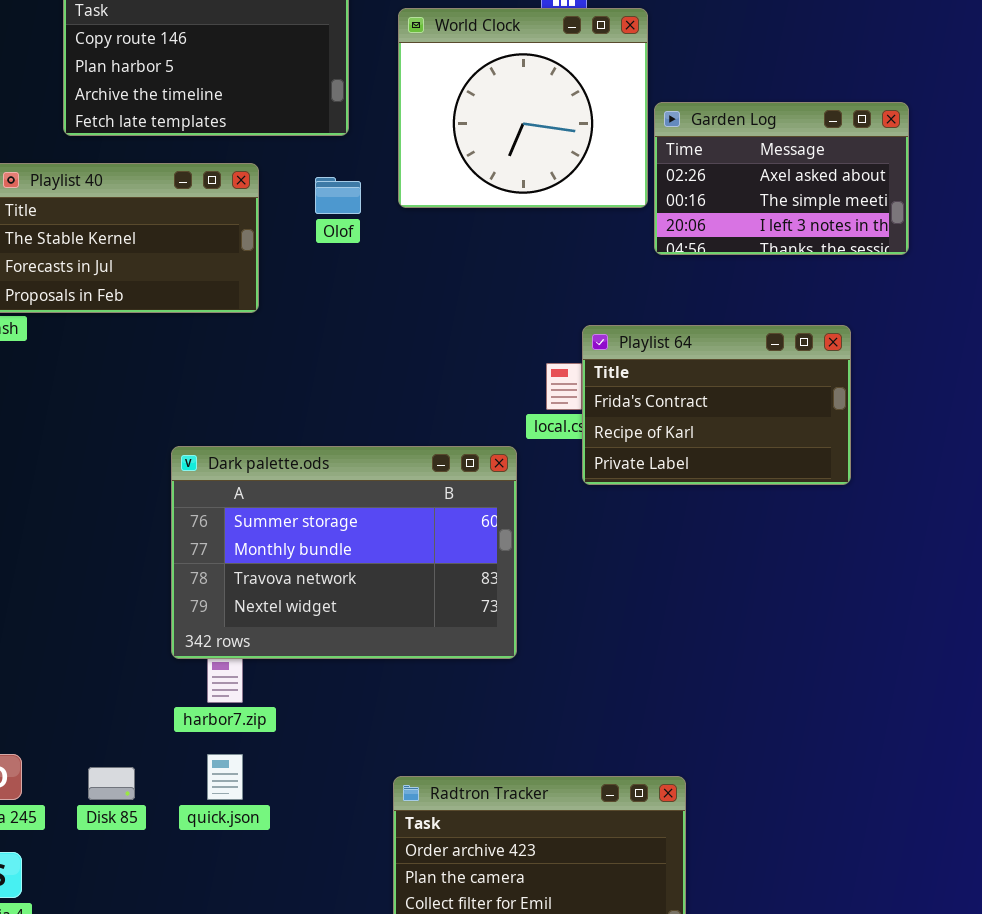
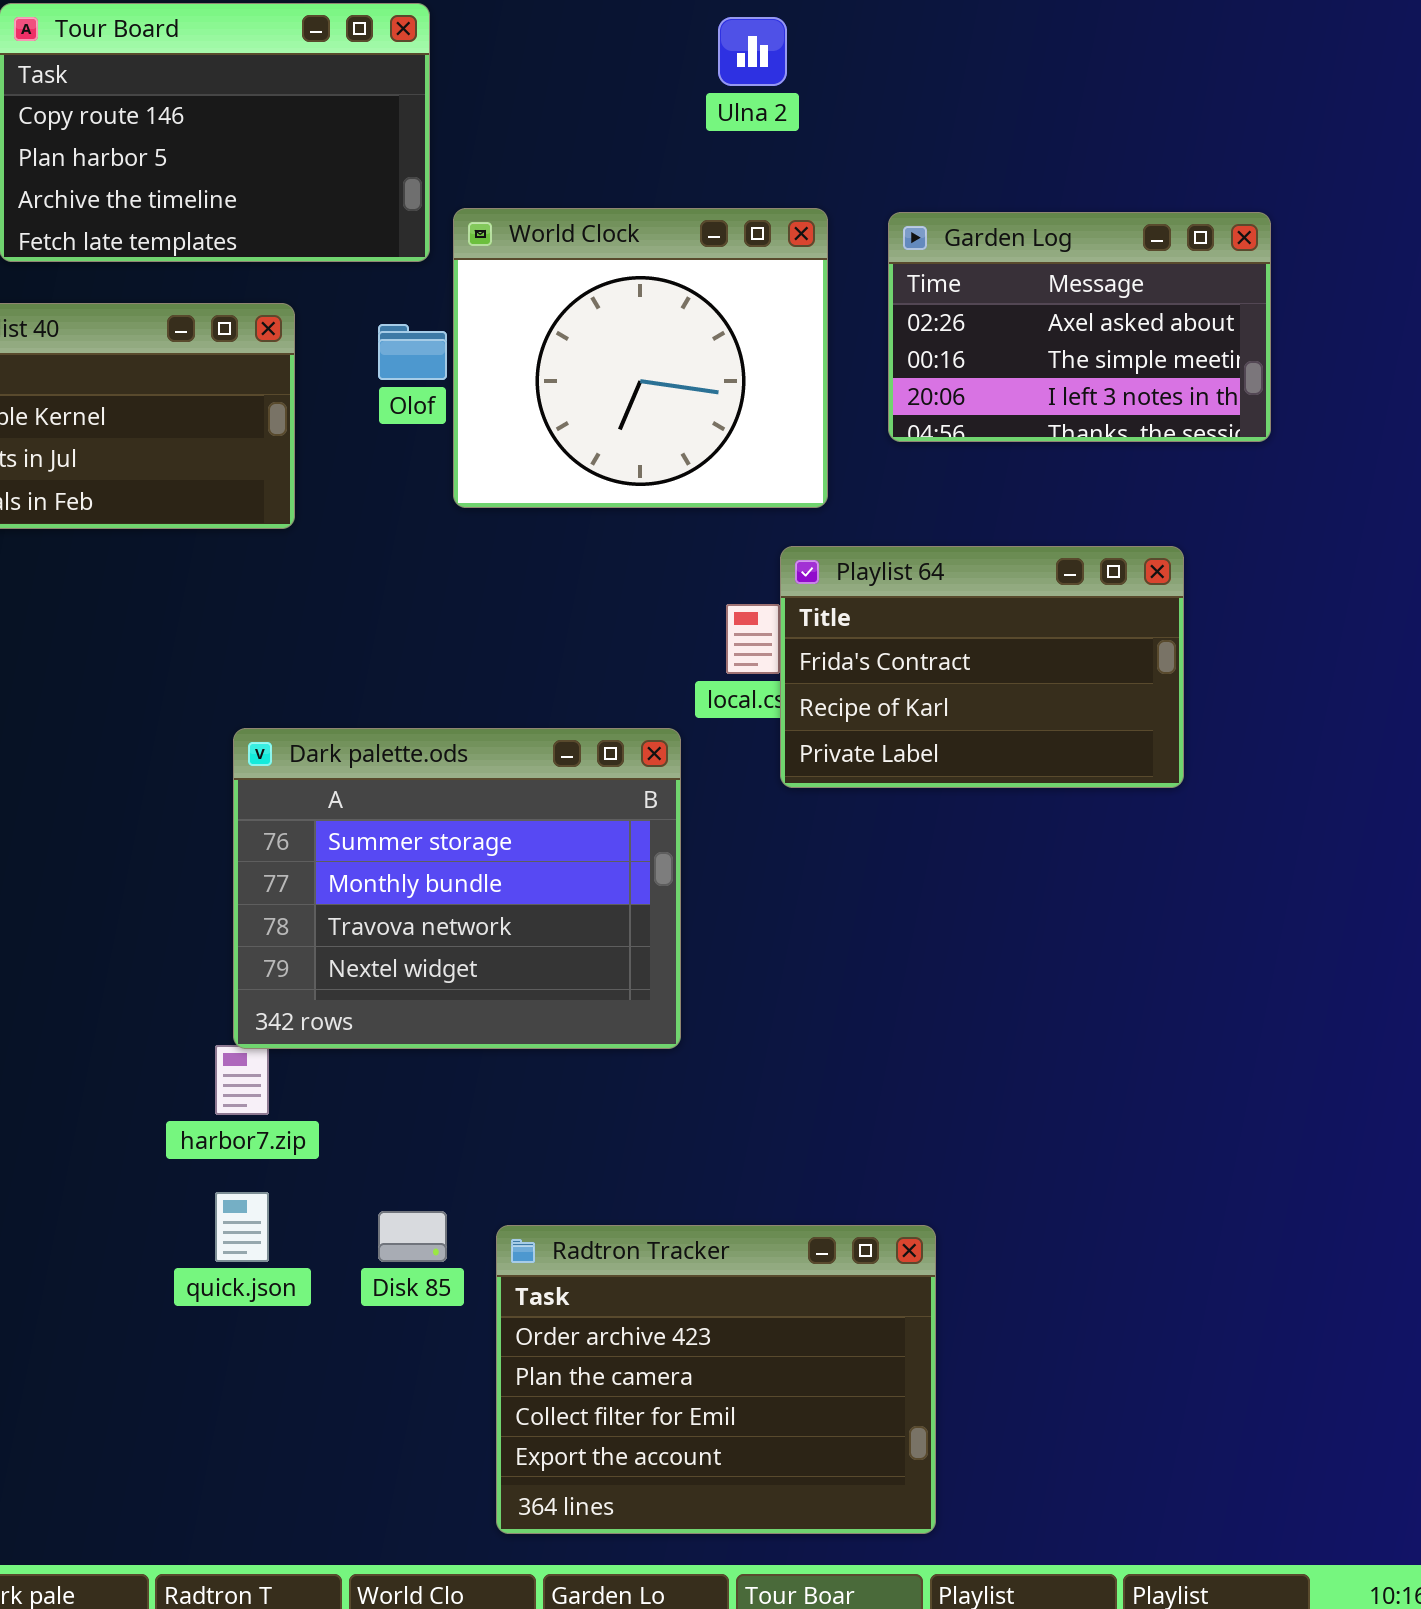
World Clock: [398,8,648,208] -> [453,208,828,508], moved
Dark palette.ods: [171,446,517,659] -> [233,728,681,1049], resized
Disk 85: [88,767,135,800] -> [378,1211,447,1262], moved

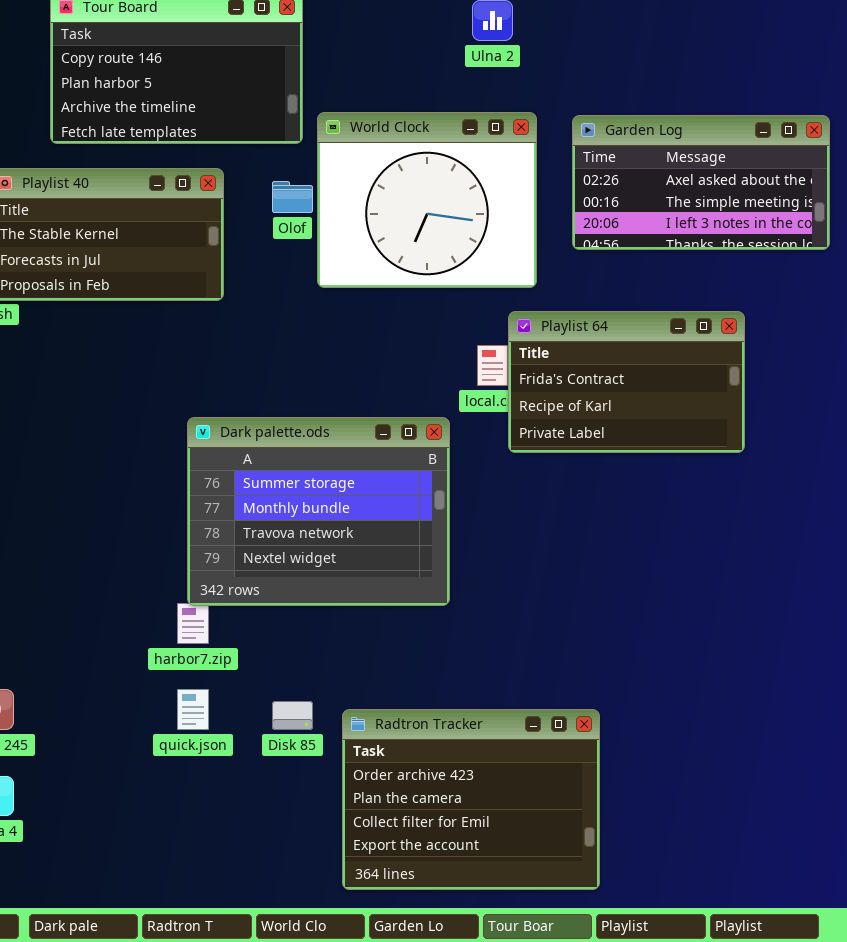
Garden Log: [888,212,1271,442] -> [572,115,830,250], resized

